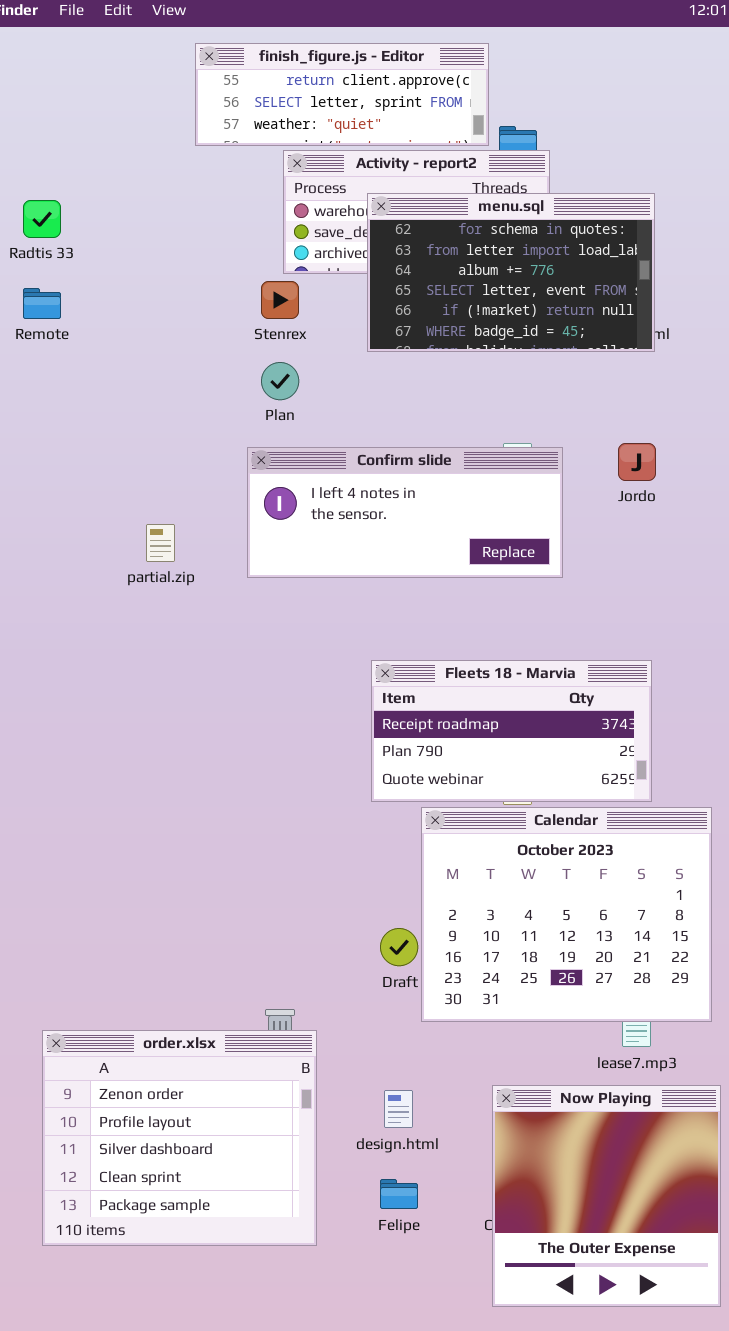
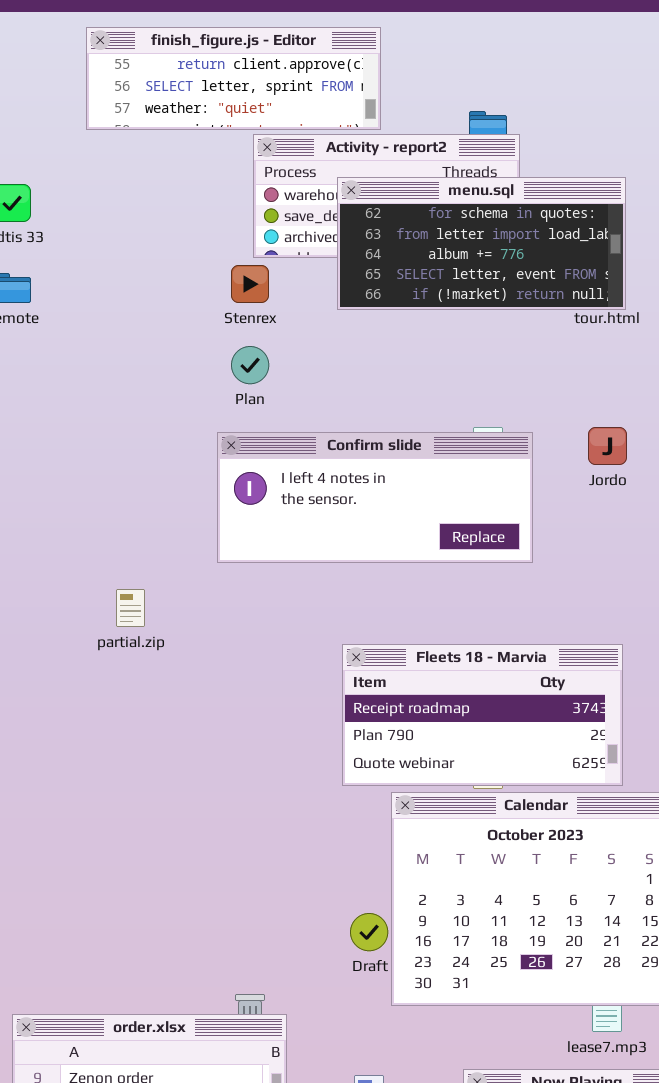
finish_figure.js - Editor: [195,43,489,146] -> [86,27,381,130], moved
menu.sql: [367,193,655,352] -> [337,177,626,310], resized
partial.zip: [146,524,175,562] -> [116,589,145,627], moved

